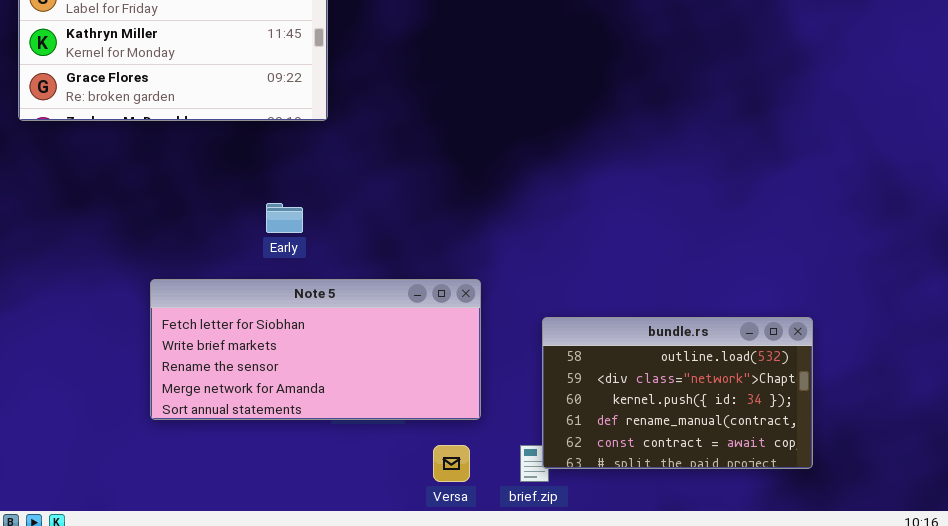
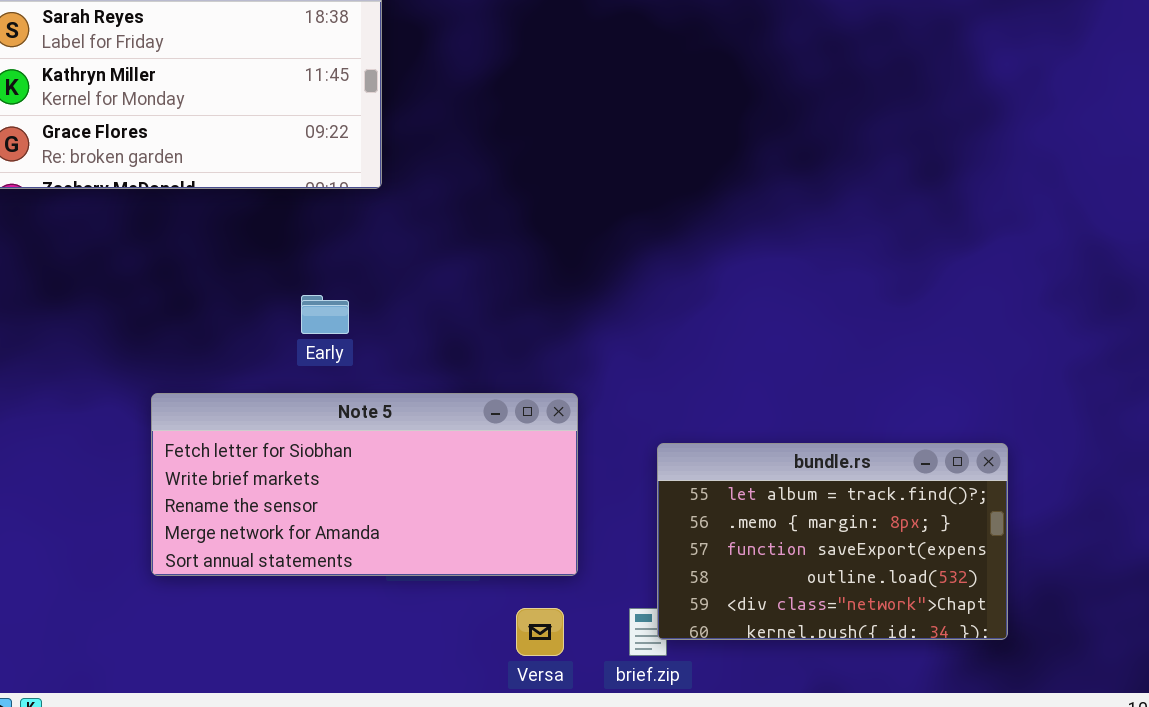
bundle.rs: [542,317,813,469] -> [657,443,1008,640], scrolled up 3 rows

